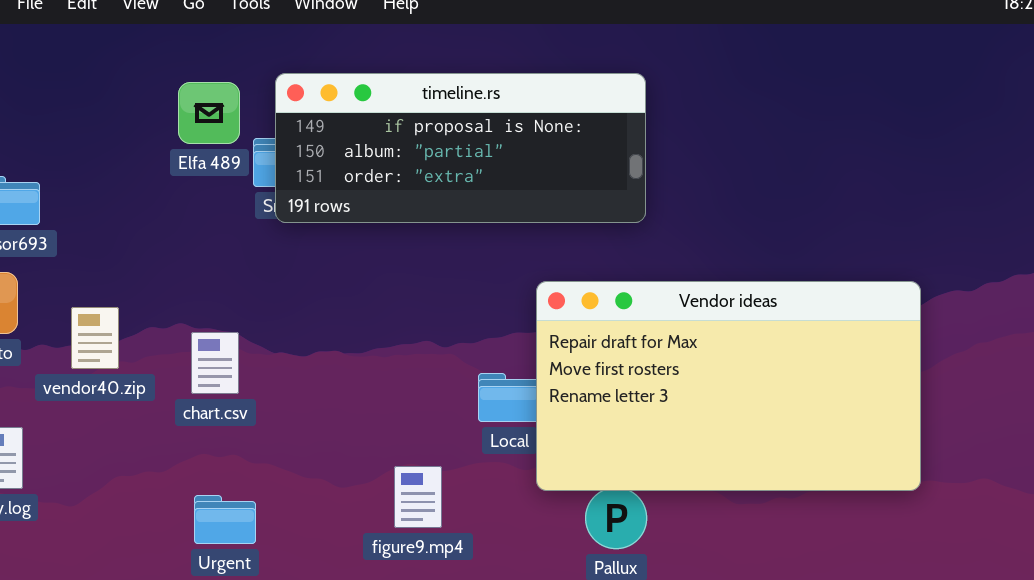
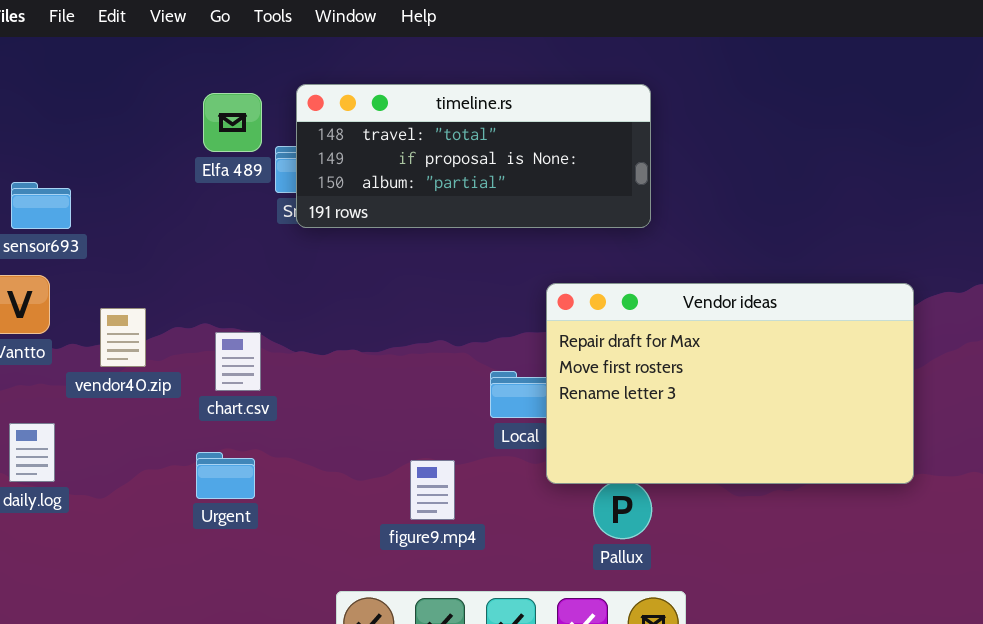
timeline.rs: [275,73,646,223] -> [296,84,651,228], scrolled up 1 row
Urgent: [194,495,256,544] -> [196,452,255,499], moved

